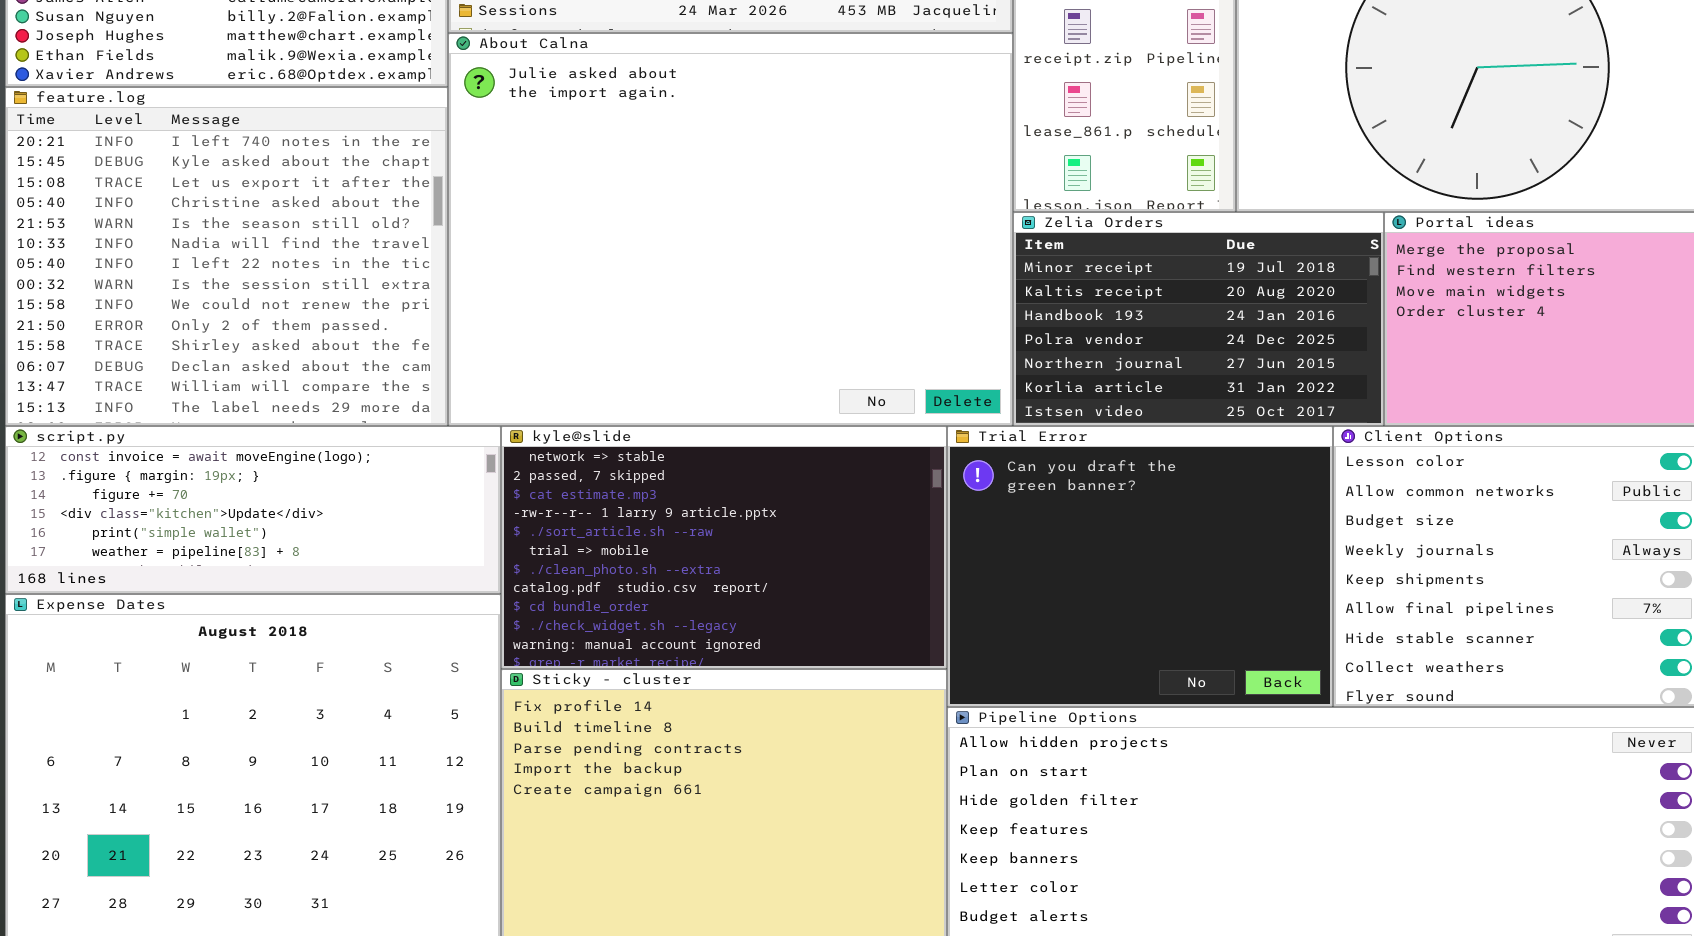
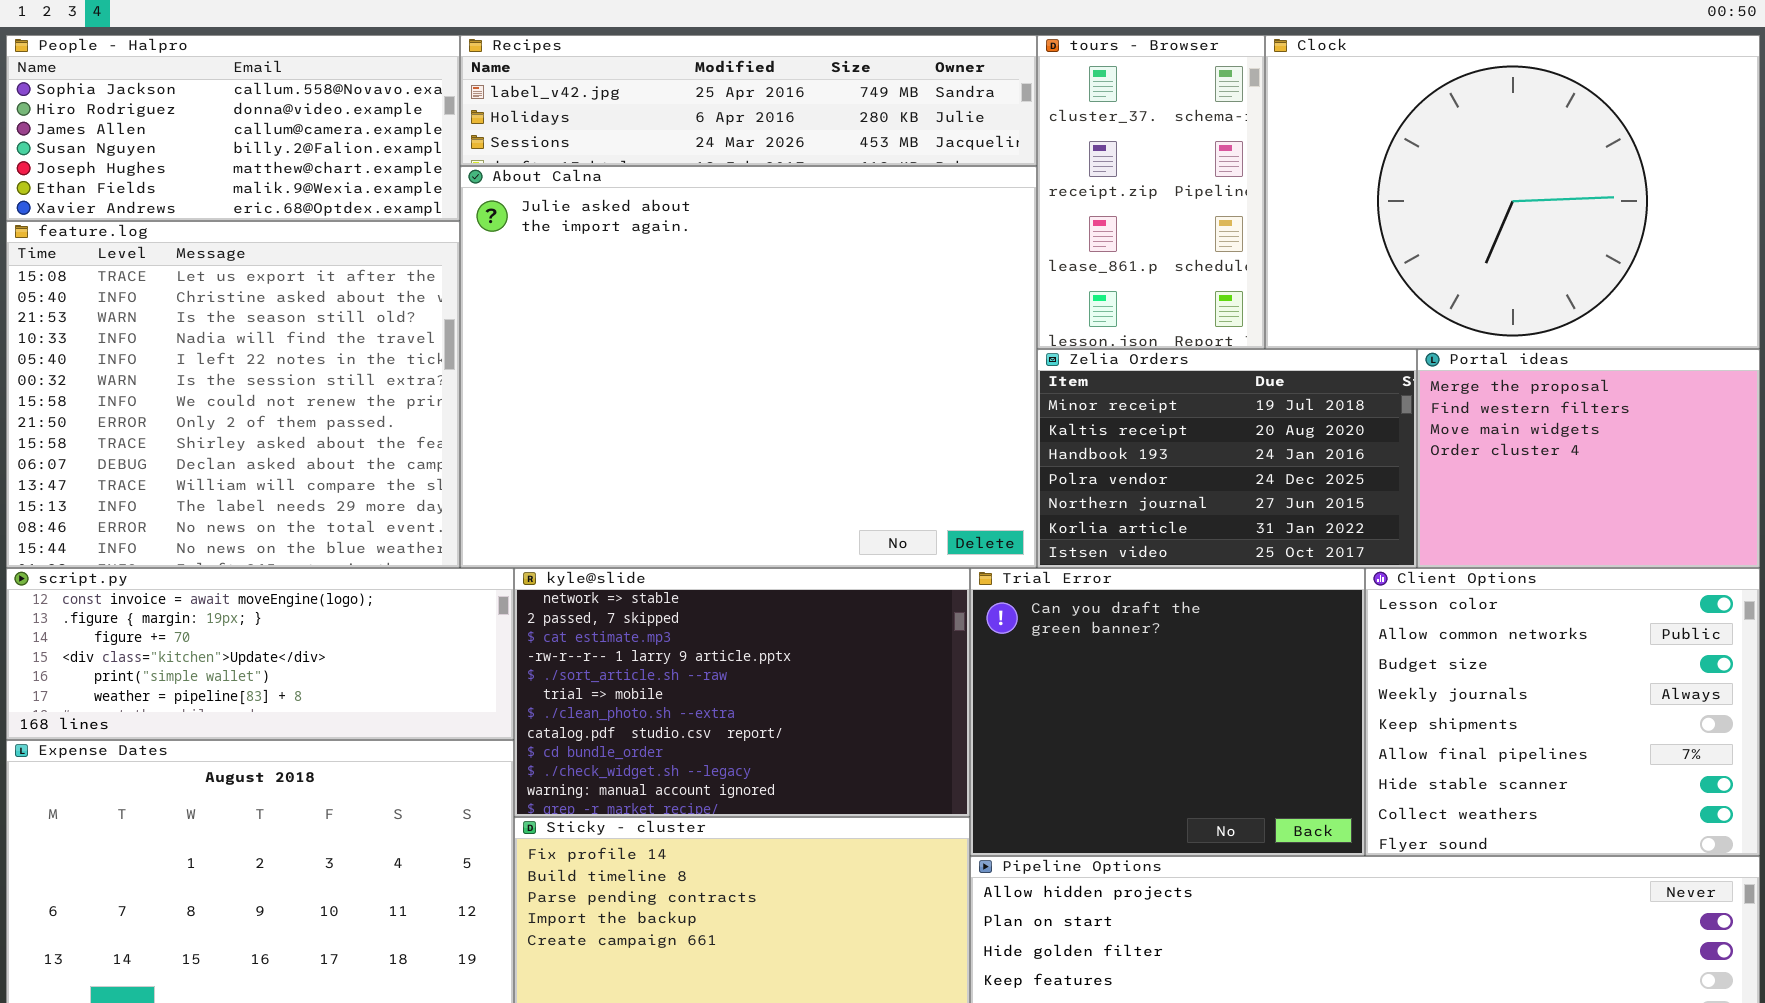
feature.log: [5,87,448,426] -> [6,221,460,568], scrolled down 2 rows

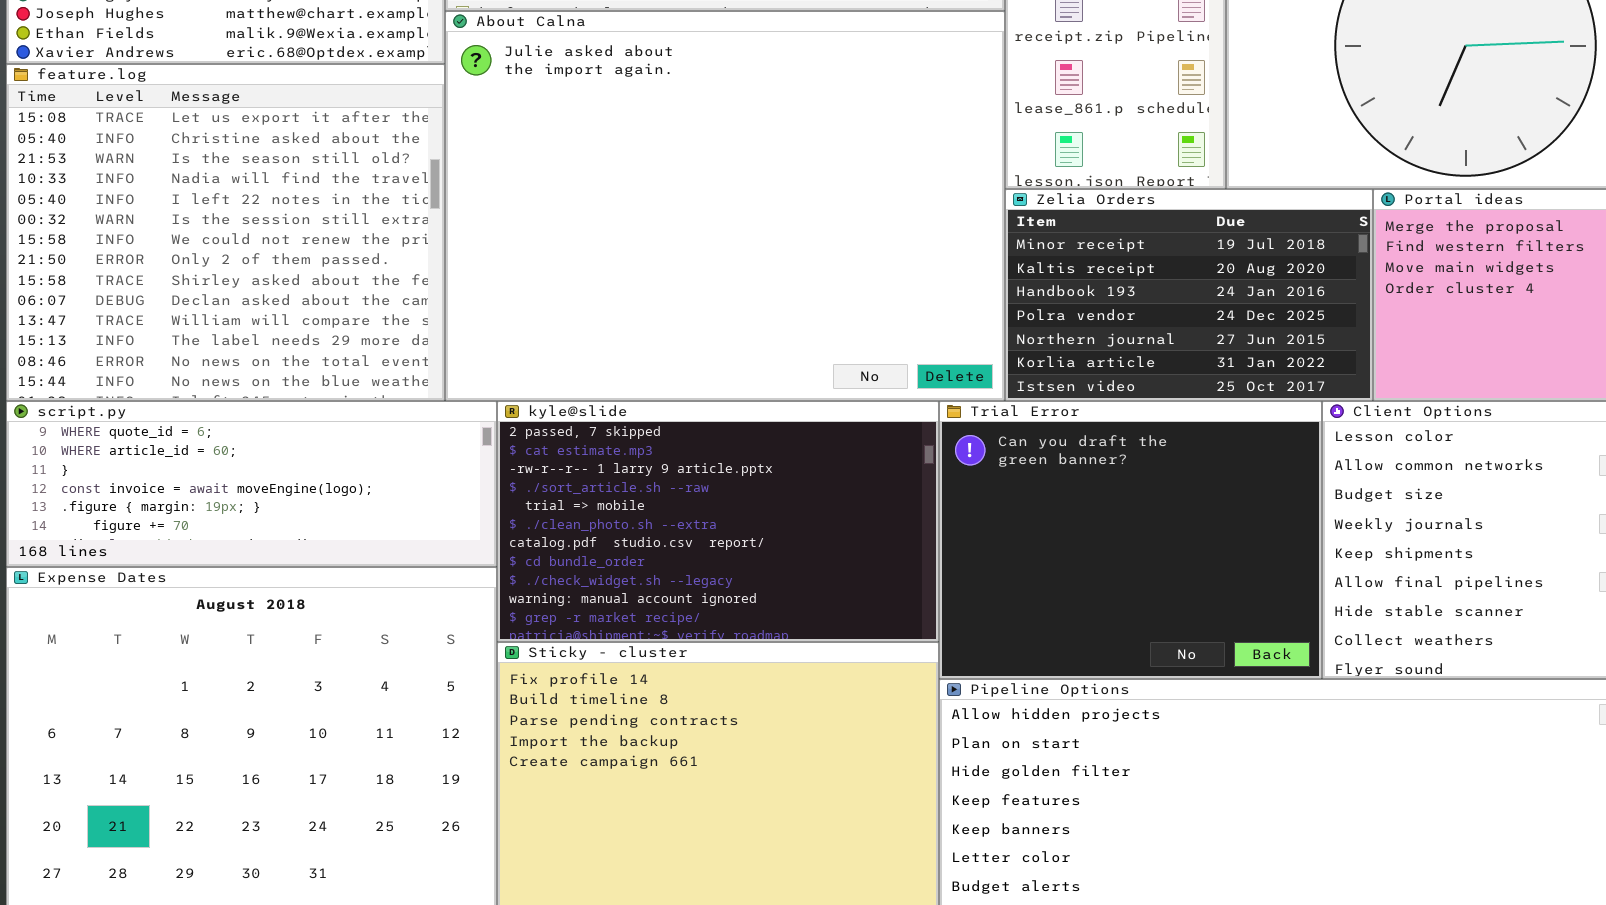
script.py: [6,568,514,740] -> [6,401,497,567], scrolled up 3 rows
kyle@slide: [514,568,970,817] -> [497,401,939,642], scrolled down 1 row

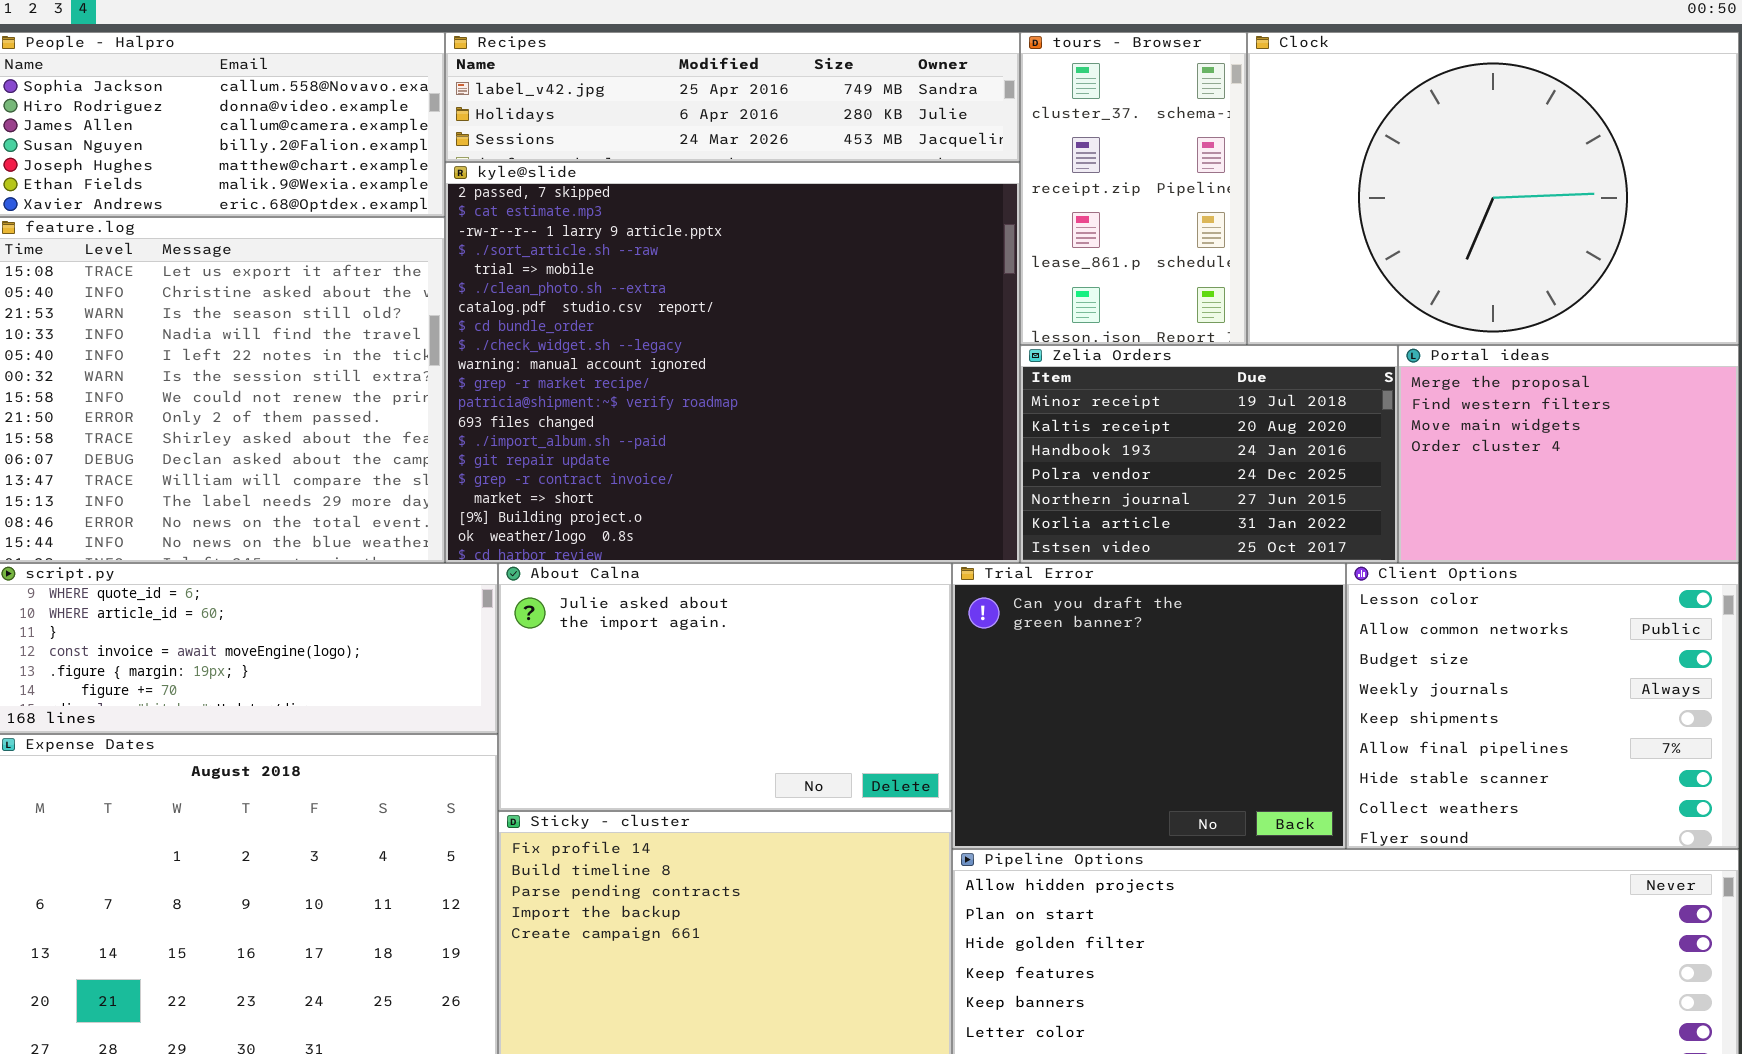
About Calna: [445,11,1005,401] -> [498,563,952,811], moved, resized
kyle@slide: [497,401,939,642] -> [445,162,1020,563], moved, resized

